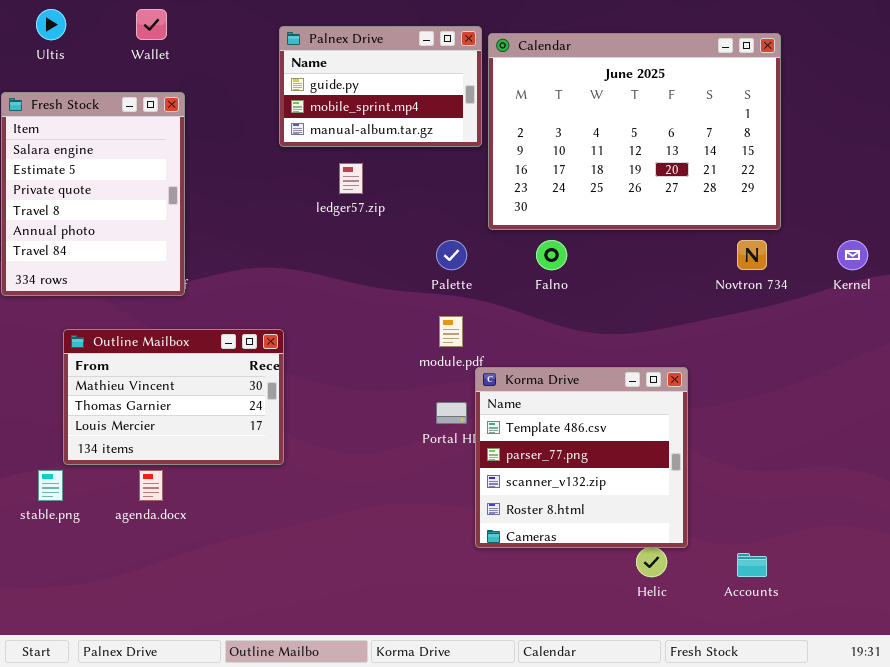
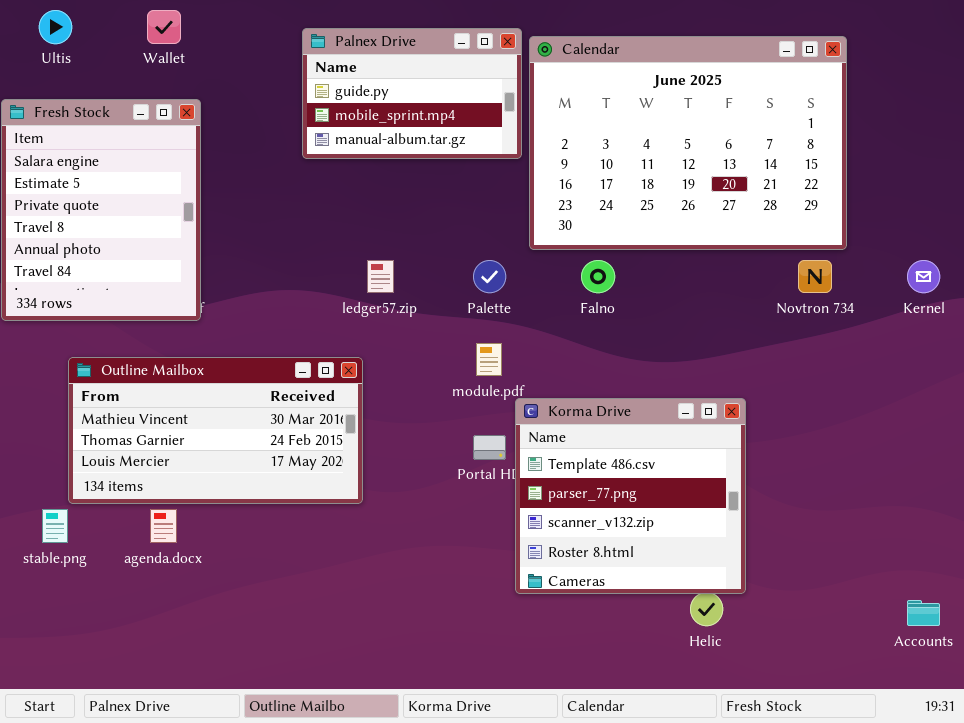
ledger57.zip: [339,163,363,194] -> [367,260,394,293], moved
Outline Mailbox: [63,329,284,465] -> [68,357,363,504], resized
Accounts: [737,553,767,577] -> [907,600,940,626], moved

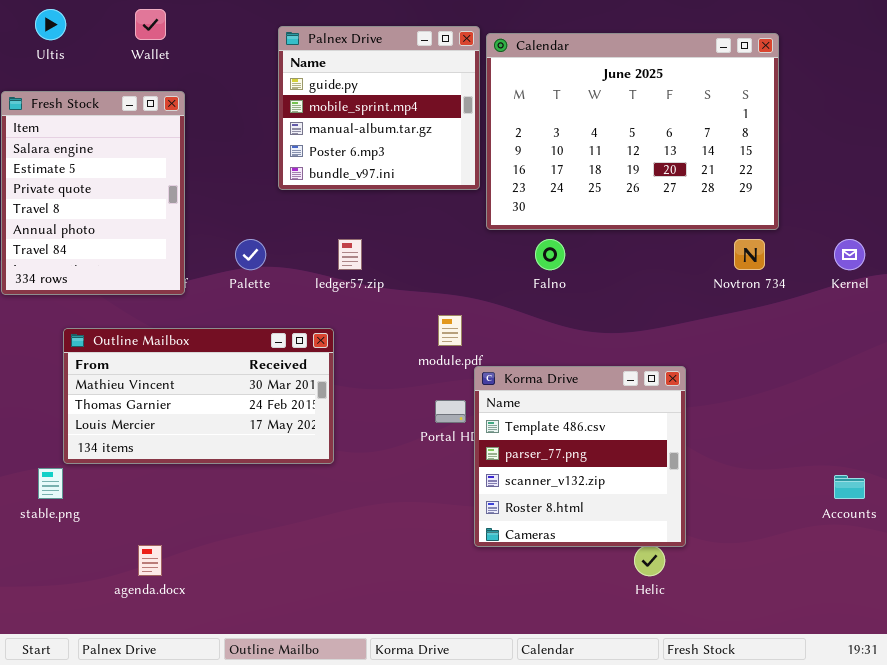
Palnex Drive: [302,28,522,159] -> [278,26,480,190], resized
Palette: [473,260,506,293] -> [235,239,266,270], moved
agenda.docx: [150,509,177,543] -> [138,545,162,576], moved
Accounts: [907,600,940,626] -> [834,475,865,499], moved

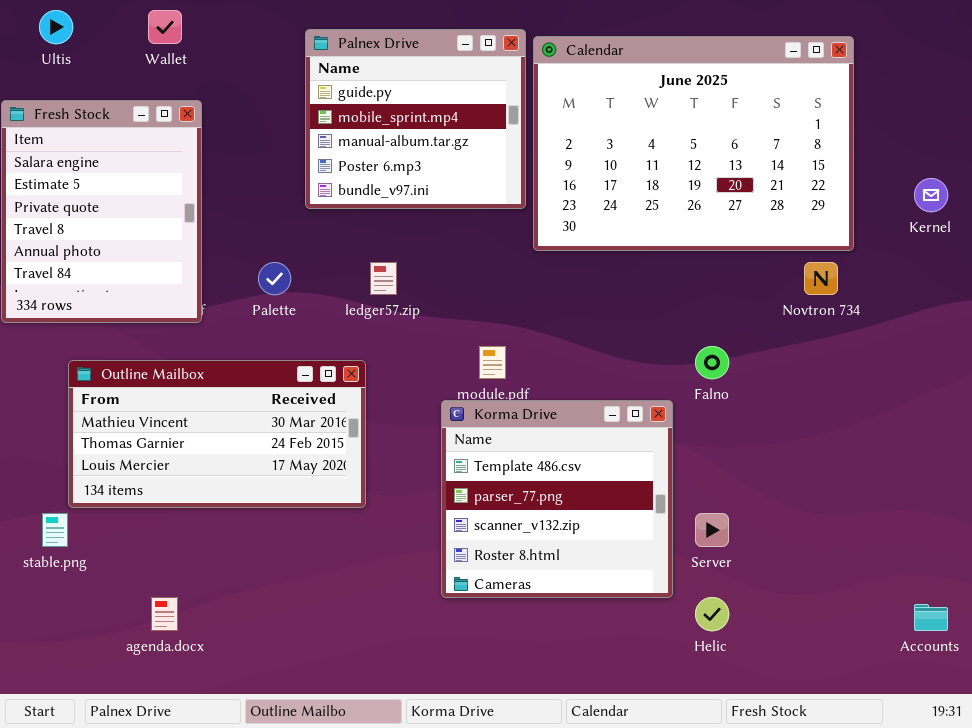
Falno: [535,239,565,270] -> [695,346,729,379], moved
Kernel: [834,239,865,270] -> [914,178,948,212], moved
Korma Drive: [474,366,686,547] -> [441,400,673,598], moved
Accounts: [834,475,865,499] -> [914,604,948,631], moved

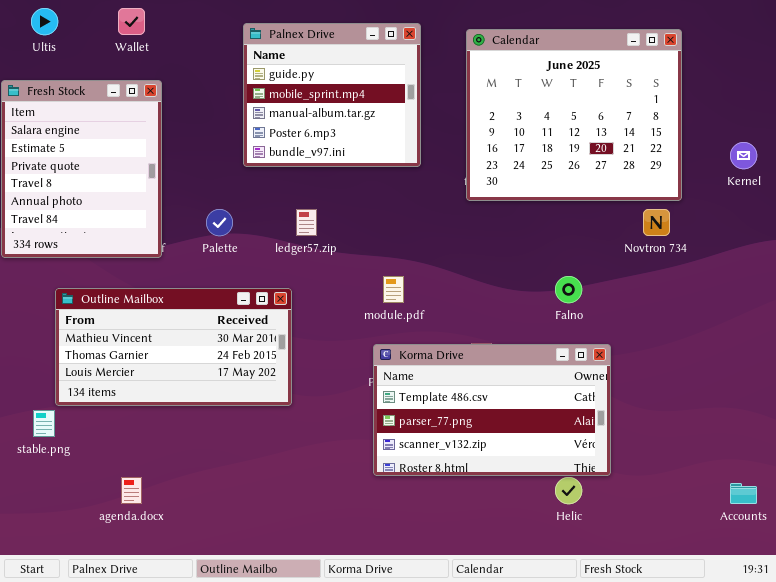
Calendar: [533,36,854,251] -> [466,29,682,201], resized
Korma Drive: [441,400,673,598] -> [373,344,611,476], moved, resized

